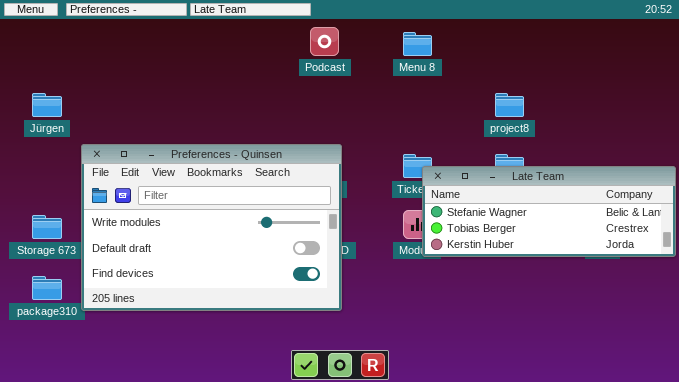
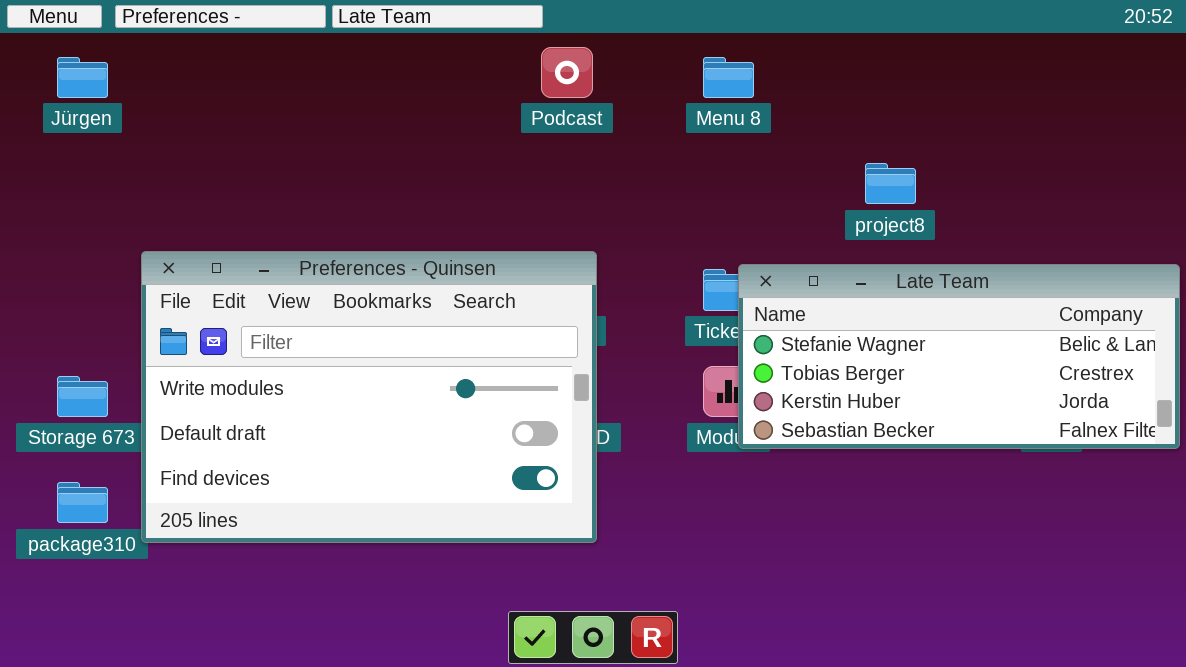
Jürgen: [32,93,62,117] -> [57,57,108,98], moved
Late Team: [422,166,676,257] -> [738,264,1180,449], resized

